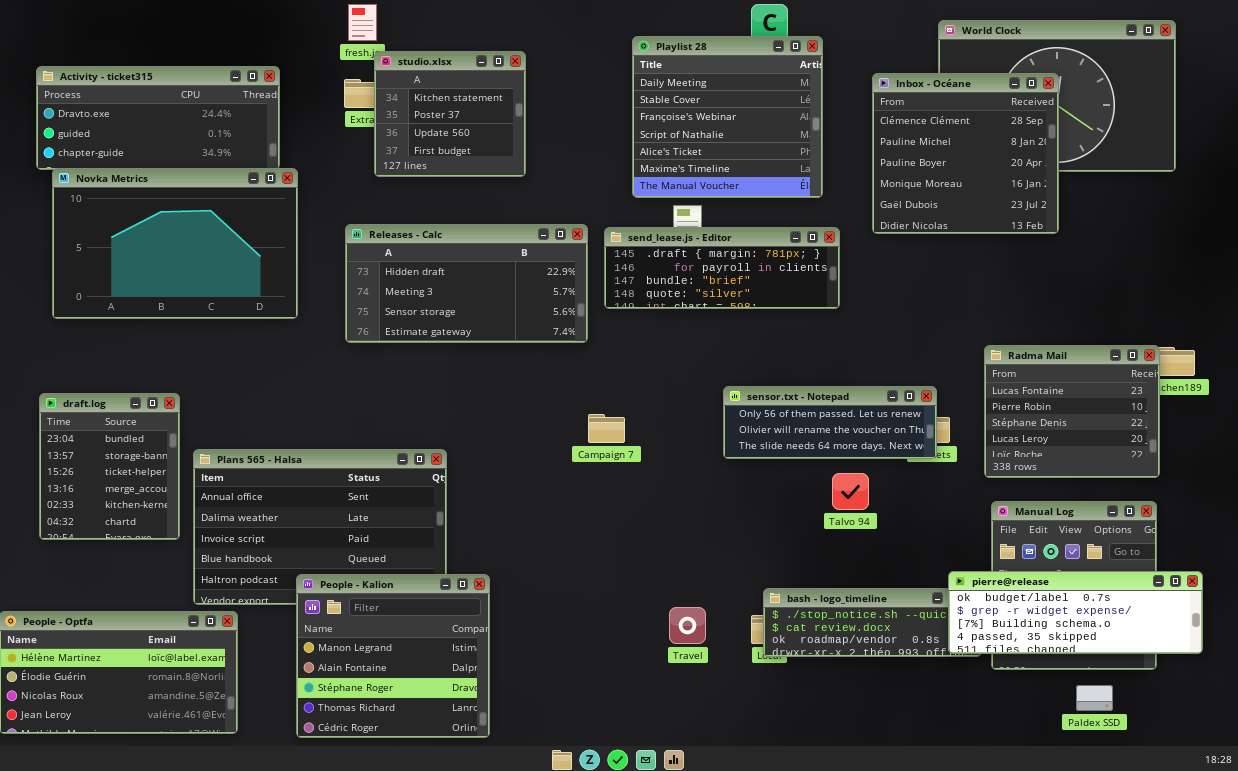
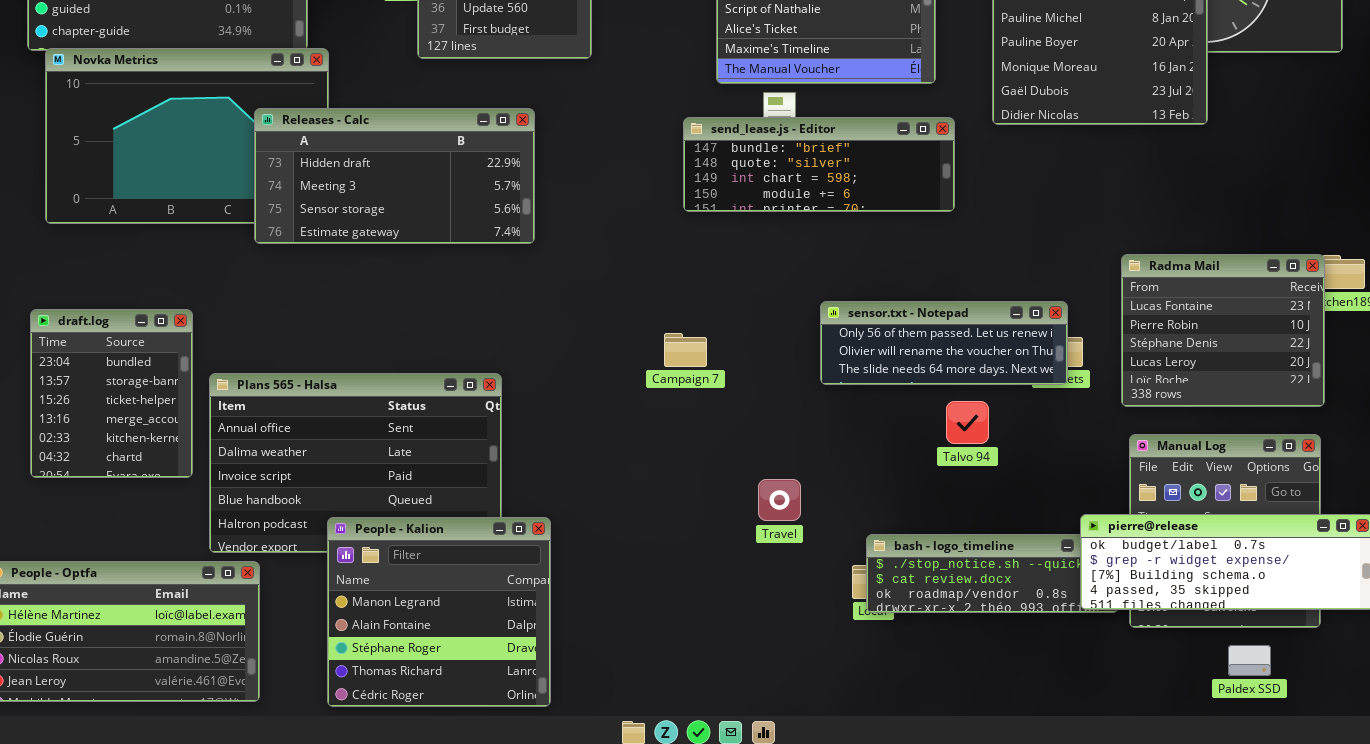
Releases - Calc: [345,224,588,343] -> [254,108,535,244], moved
send_lease.js - Editor: [604,227,840,309] -> [683,117,955,212], scrolled down 2 rows
Travel: [669,607,706,644] -> [758,479,801,521], moved

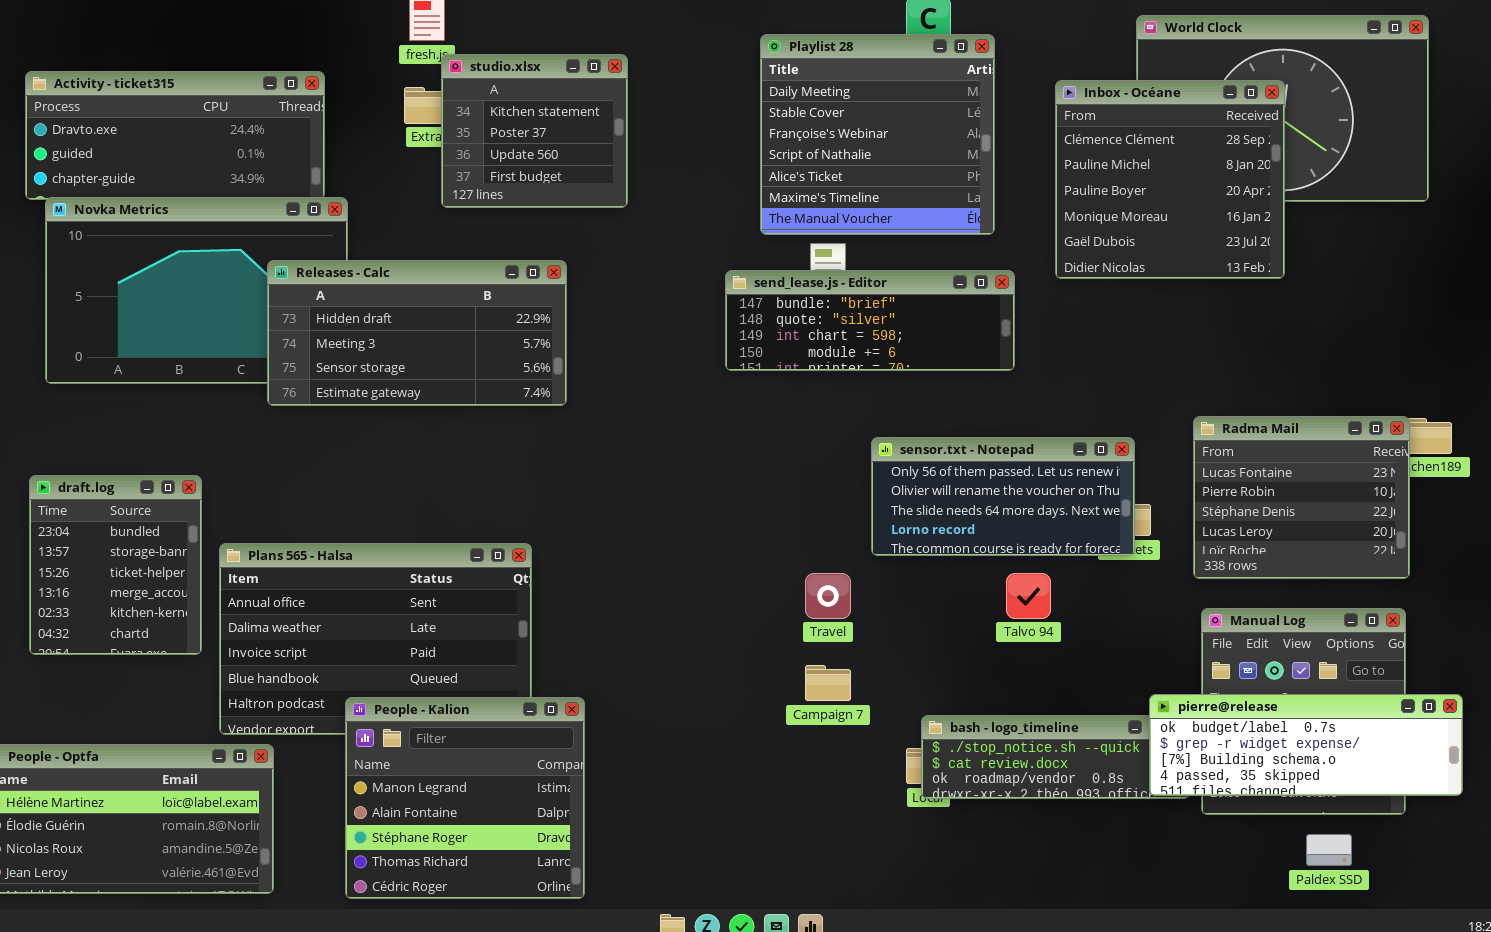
sensor.txt - Notepad: [820,301,1068,385] -> [871,437,1135,556], resized
Campaign 7: [664,333,707,367] -> [805,665,851,701], moved
Travel: [758,479,801,521] -> [805,573,851,619], moved

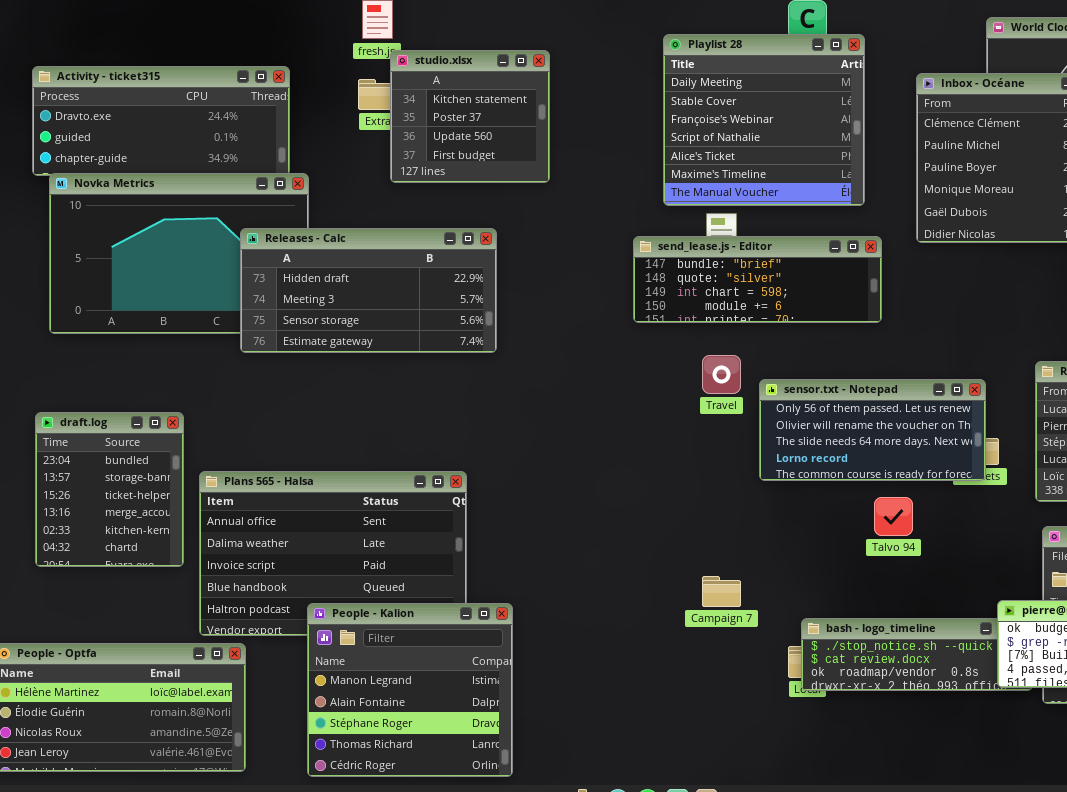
Travel: [805,573,851,619] -> [702,355,741,394], moved

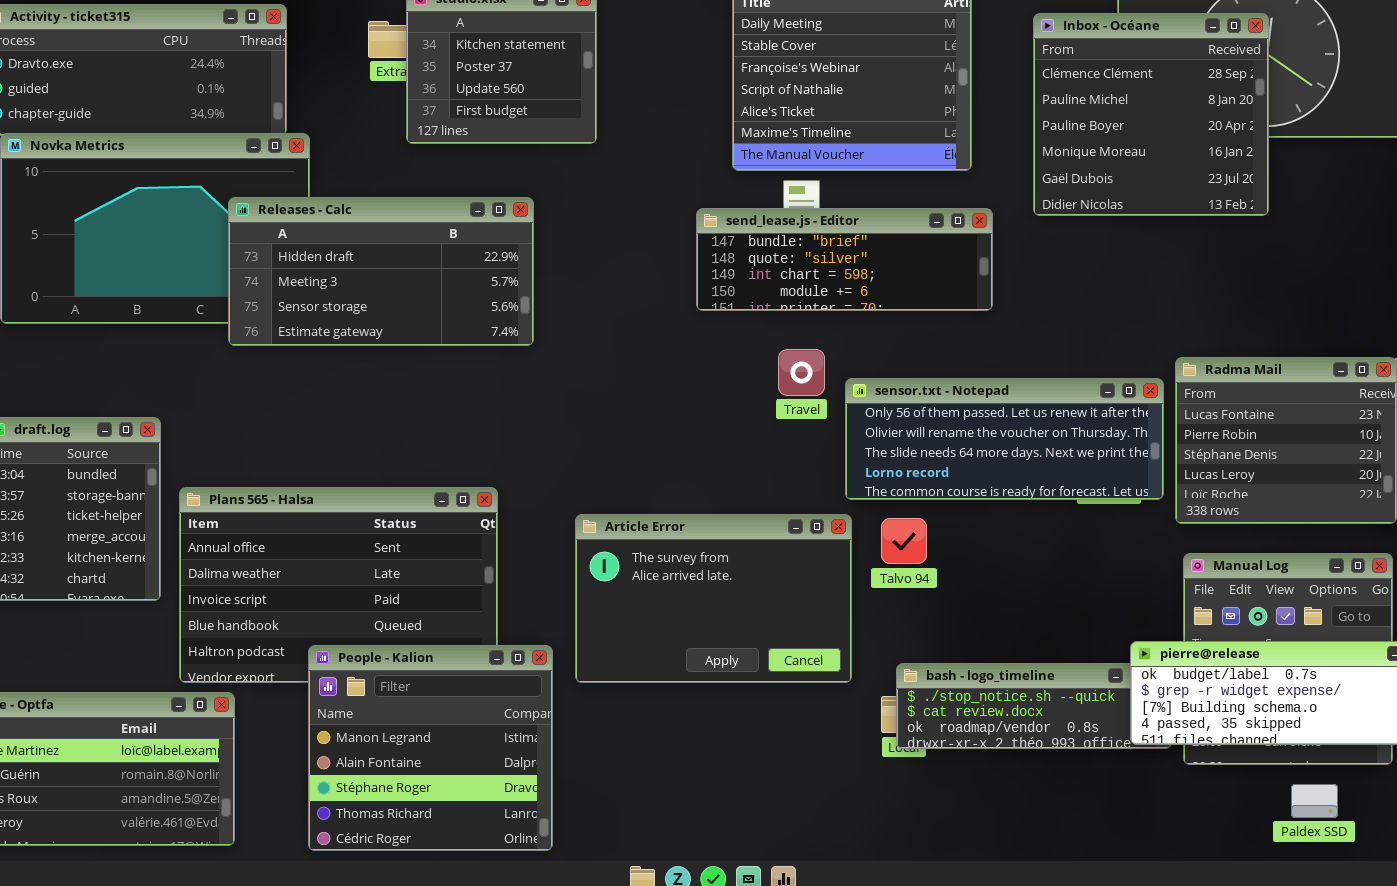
sensor.txt - Notepad: [759,379,986,481] -> [845,378,1164,500], resized
Article Error: none -> [575,514,852,683], opened
Talvo 94: [874,497,913,536] -> [881,518,927,564], moved

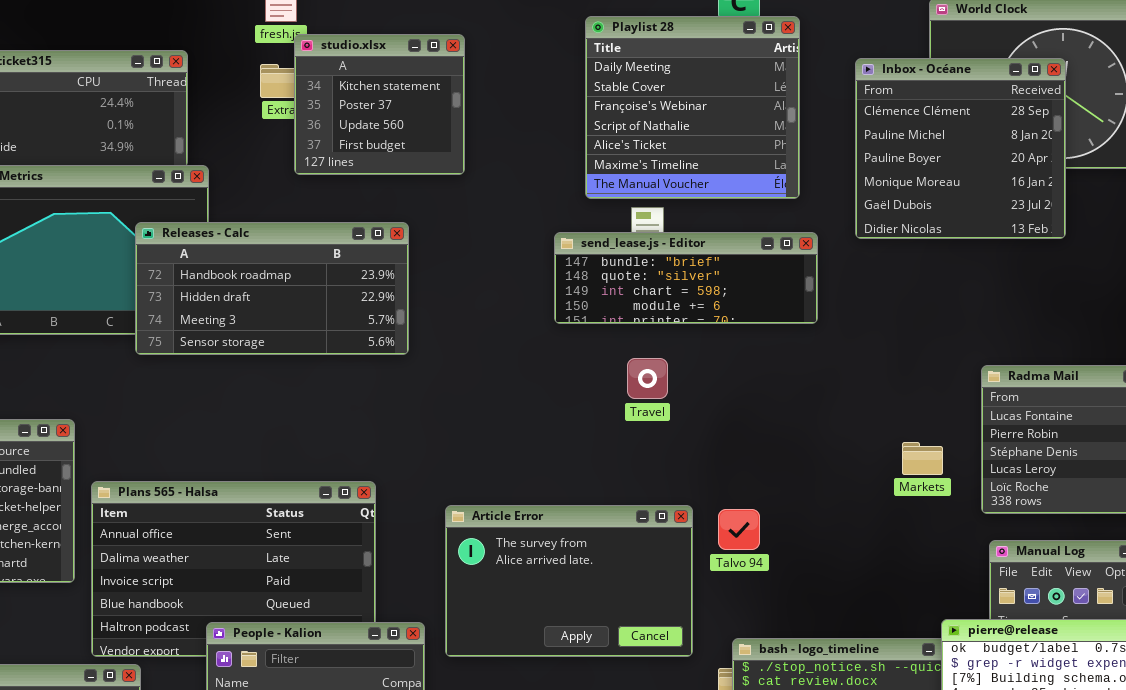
Releases - Calc: [228,197,534,346] -> [135,222,409,355], scrolled up 1 row
sensor.txt - Notepad: [845,378,1164,500] -> none, closed

